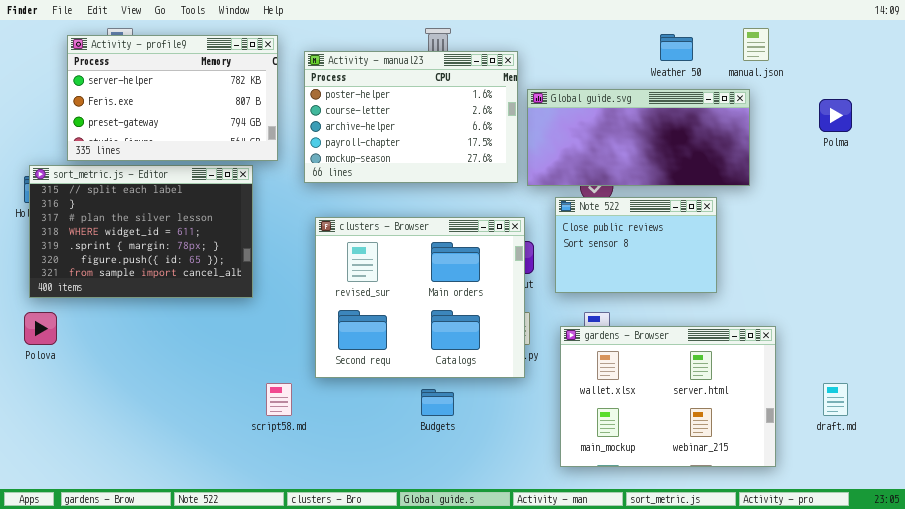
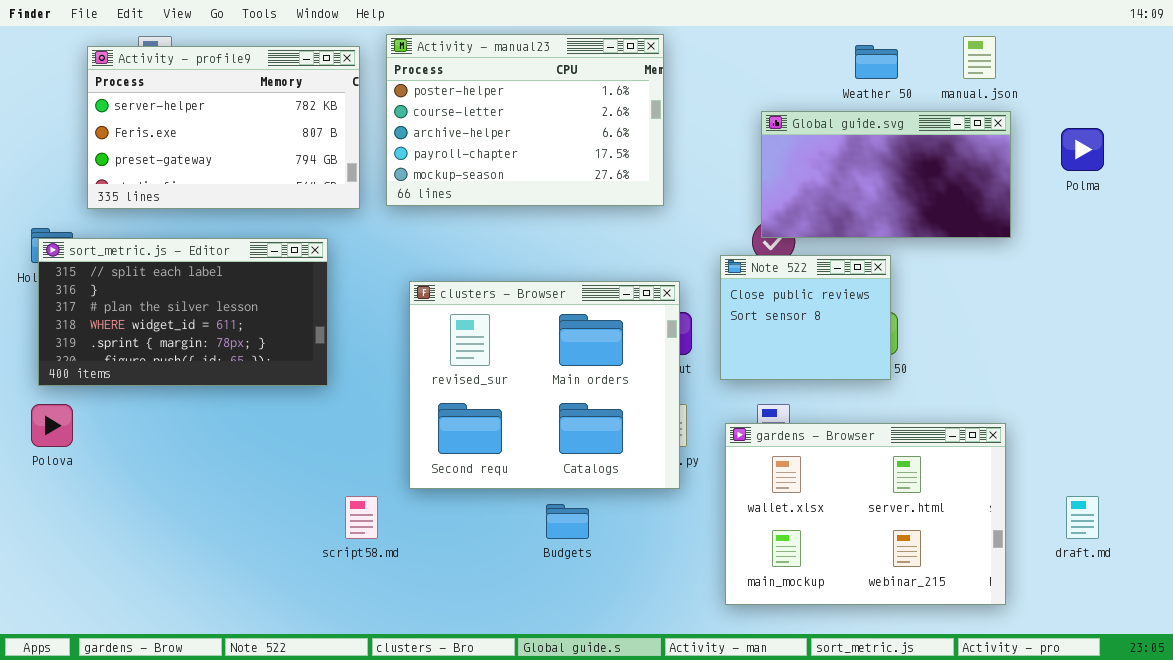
Activity - manual23: [304,51,518,183] -> [386,34,664,206], moved
Global guide.svg: [527,89,750,186] -> [761,111,1011,238], moved, resized
sort_metric.js - Editor: [29,165,253,298] -> [38,238,328,386], resized
Note 522: [555,197,717,293] -> [720,255,891,380], resized

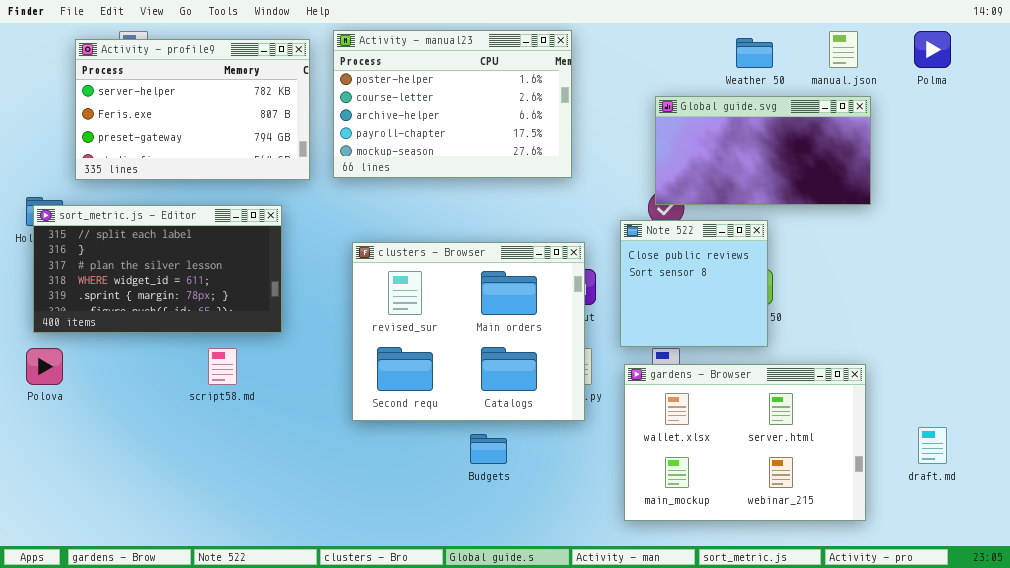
Polma: [1061,128,1104,171] -> [914,31,951,68], moved
Note 522: [720,255,891,380] -> [620,220,768,347], resized
script58.md: [345,496,378,539] -> [208,348,237,385], moved

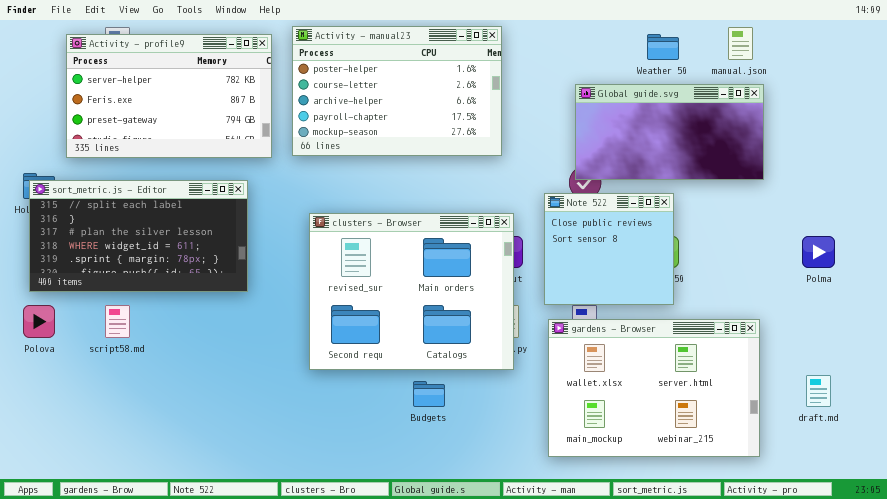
Polma: [914,31,951,68] -> [802,236,835,268], moved
script58.md: [208,348,237,385] -> [105,305,130,338], moved

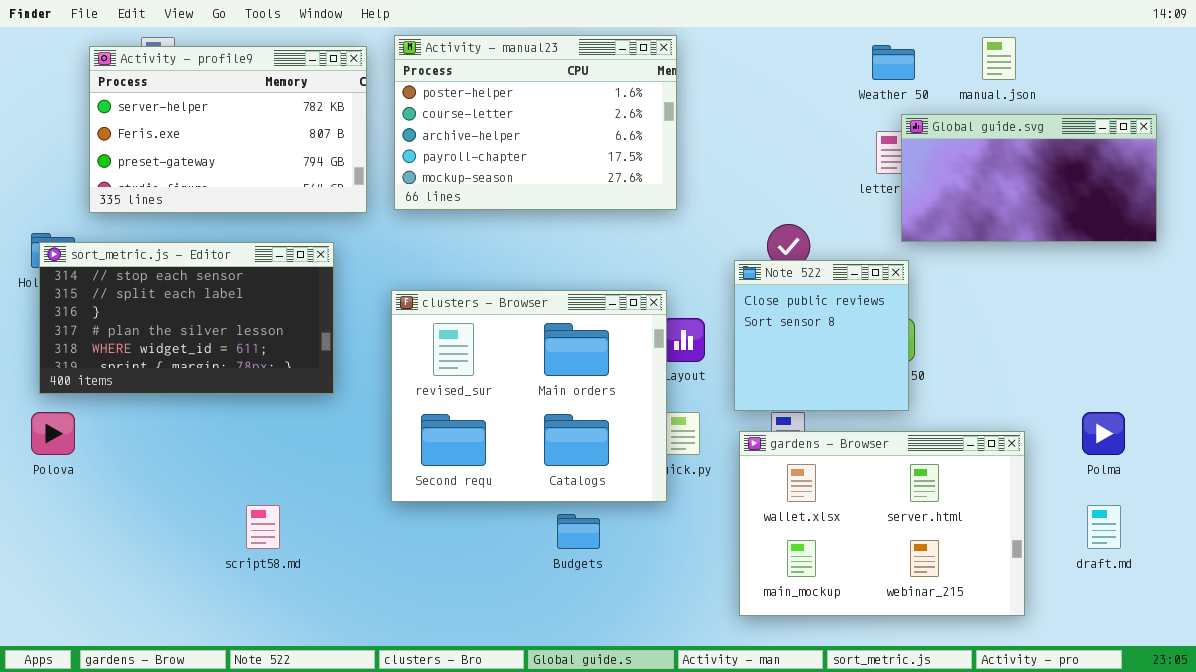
Global guide.svg: [575,84,764,180] -> [901,114,1157,242], moved
sort_metric.js - Editor: [29,180,248,292] -> [39,242,334,394], scrolled up 1 row
clusters - Browser: [309,213,514,370] -> [391,290,667,502], moved
Polma: [802,236,835,268] -> [1082,412,1125,455], moved
script58.md: [105,305,130,338] -> [246,505,280,549], moved

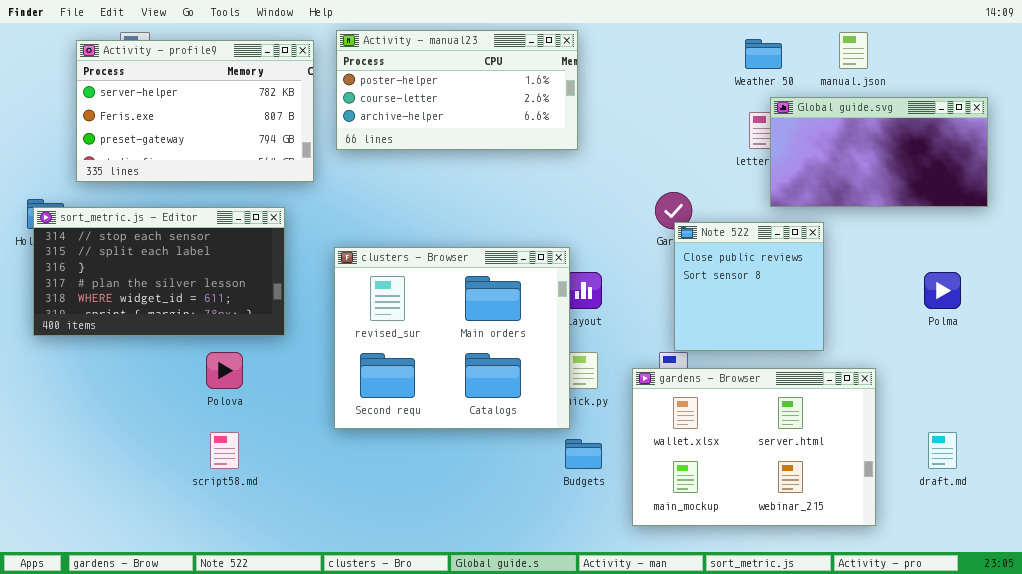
Activity - manual23: [394,35,677,210] -> [336,30,578,150], resized
Note 522: [734,260,909,411] -> [674,222,824,351], moved
Polova: [31,412,75,455] -> [206,352,243,389], moved
Polma: [1082,412,1125,455] -> [924,272,961,309], moved
Budgets: [557,514,600,549] -> [565,439,602,469], moved

